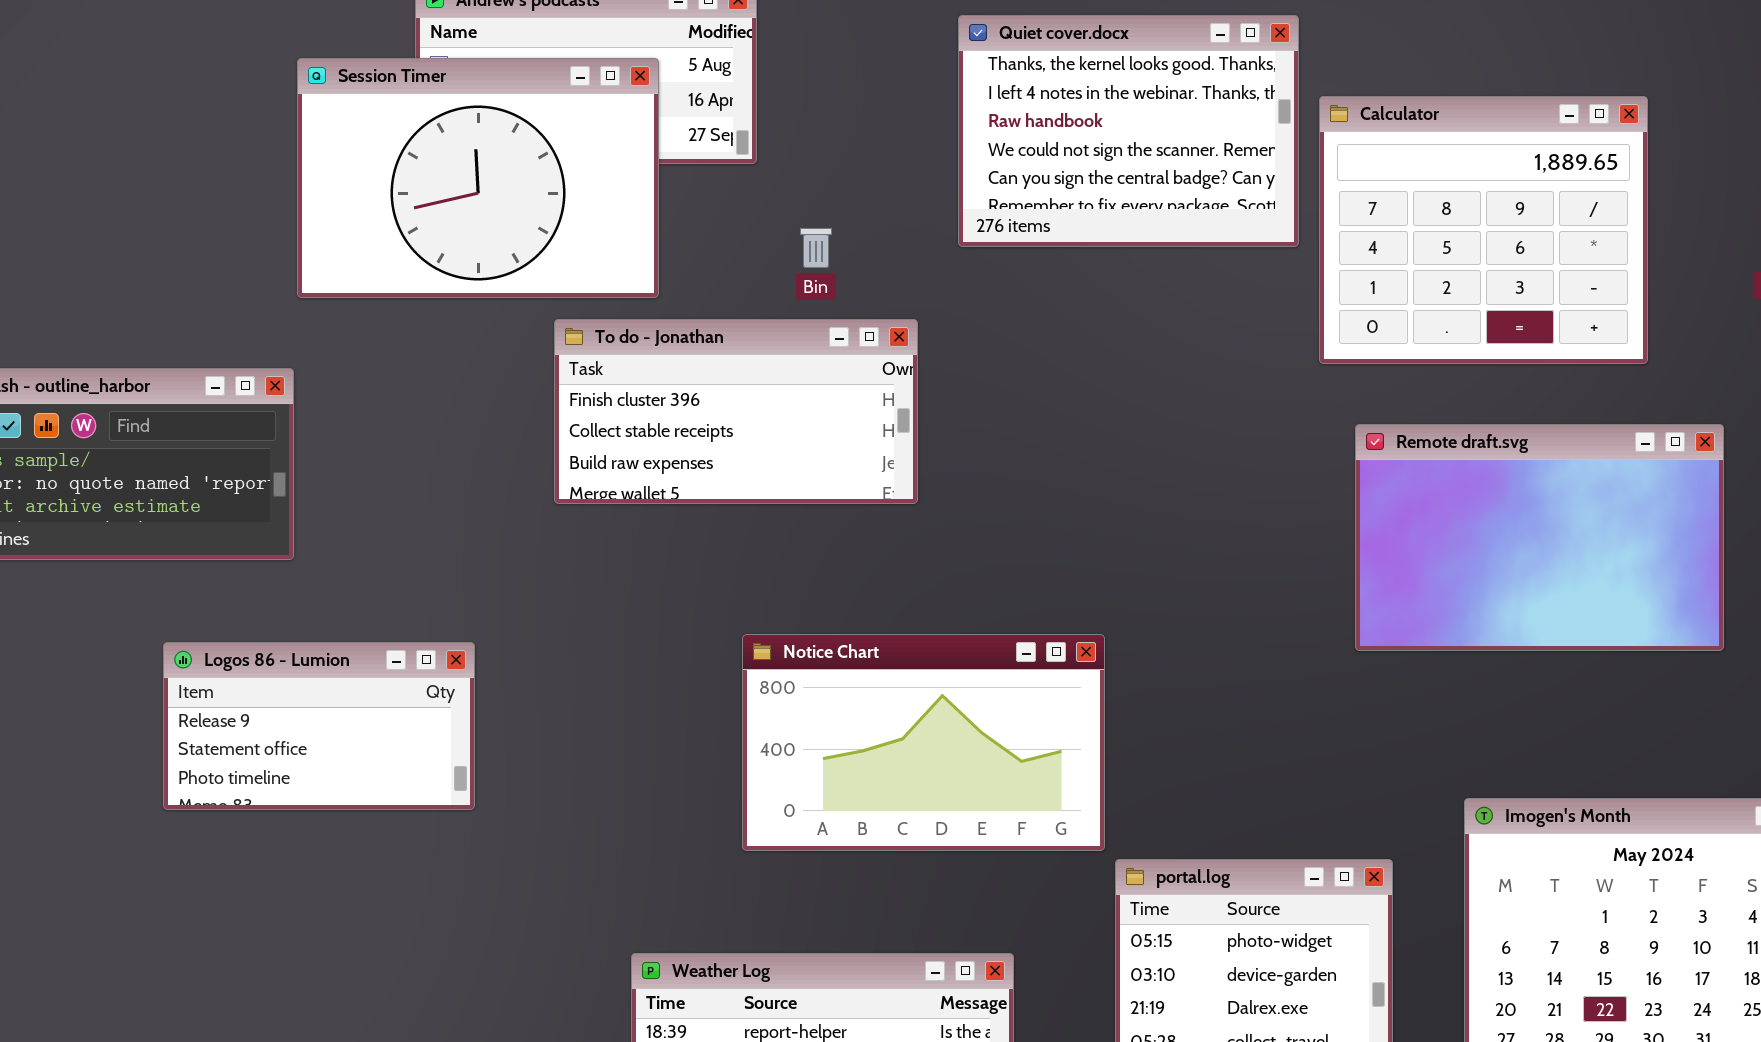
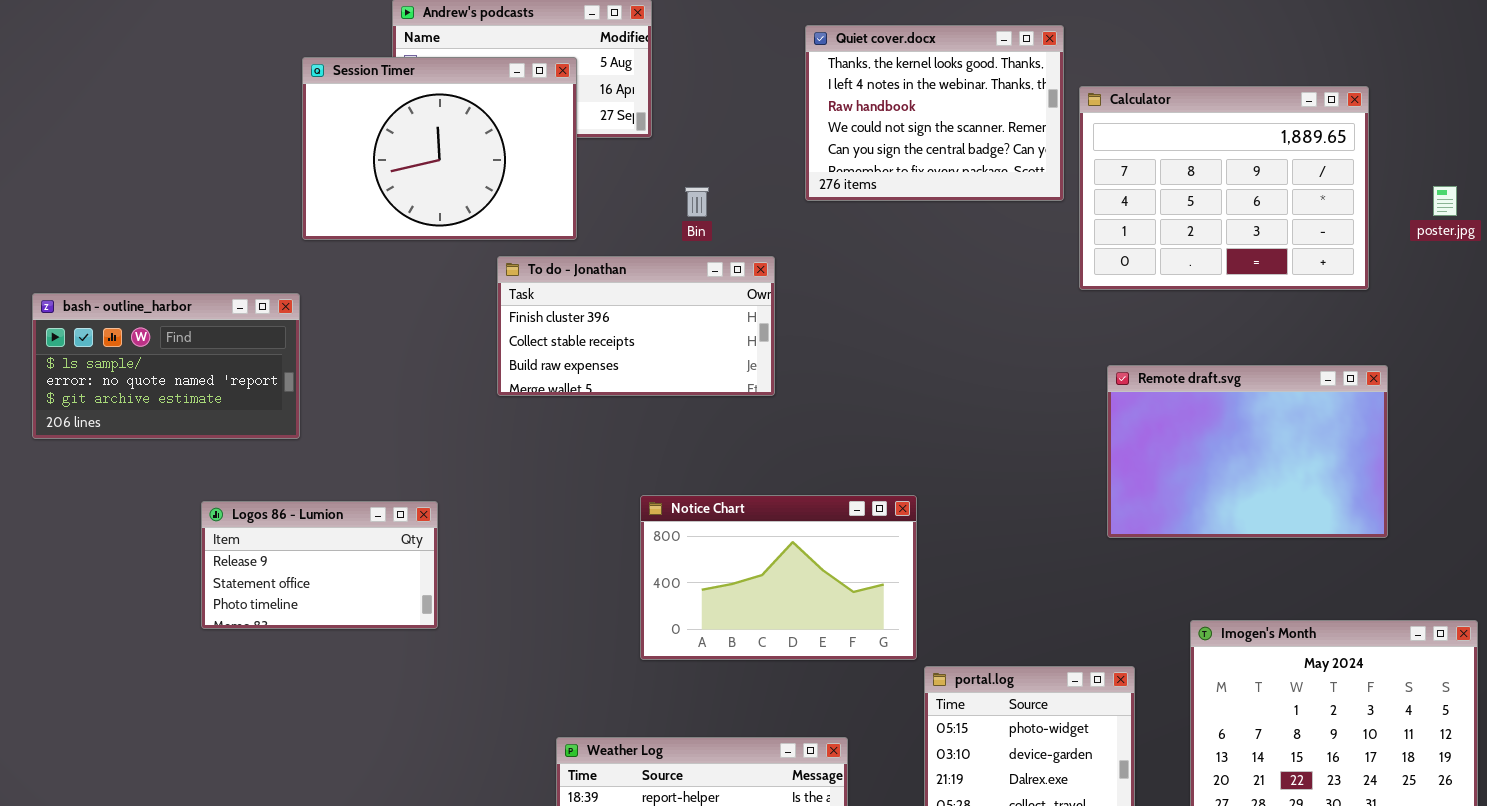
Calculator: [1319,96,1648,364] -> [1079,86,1369,290], resized
Remote draft.svg: [1355,424,1724,651] -> [1107,365,1388,538], moved

